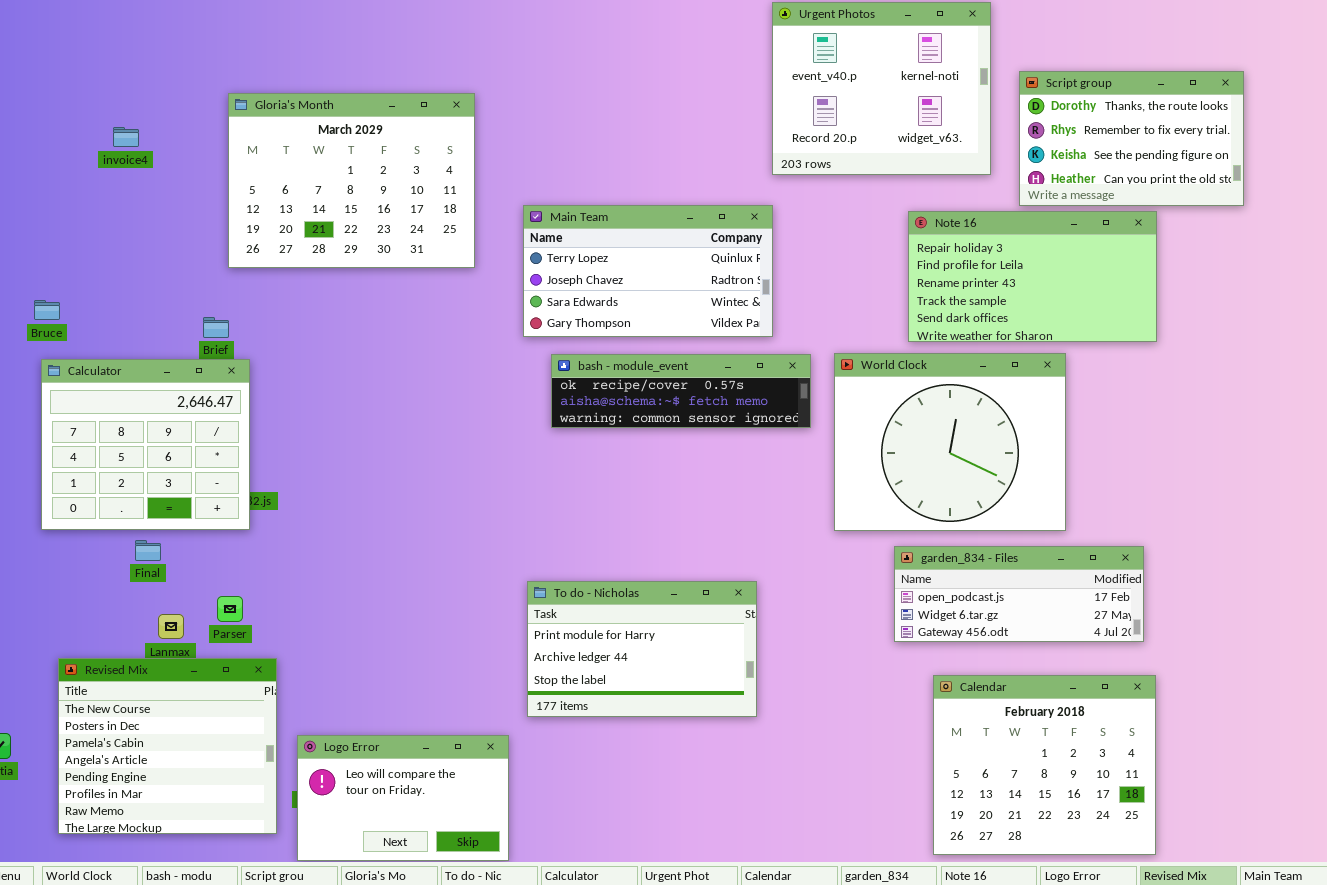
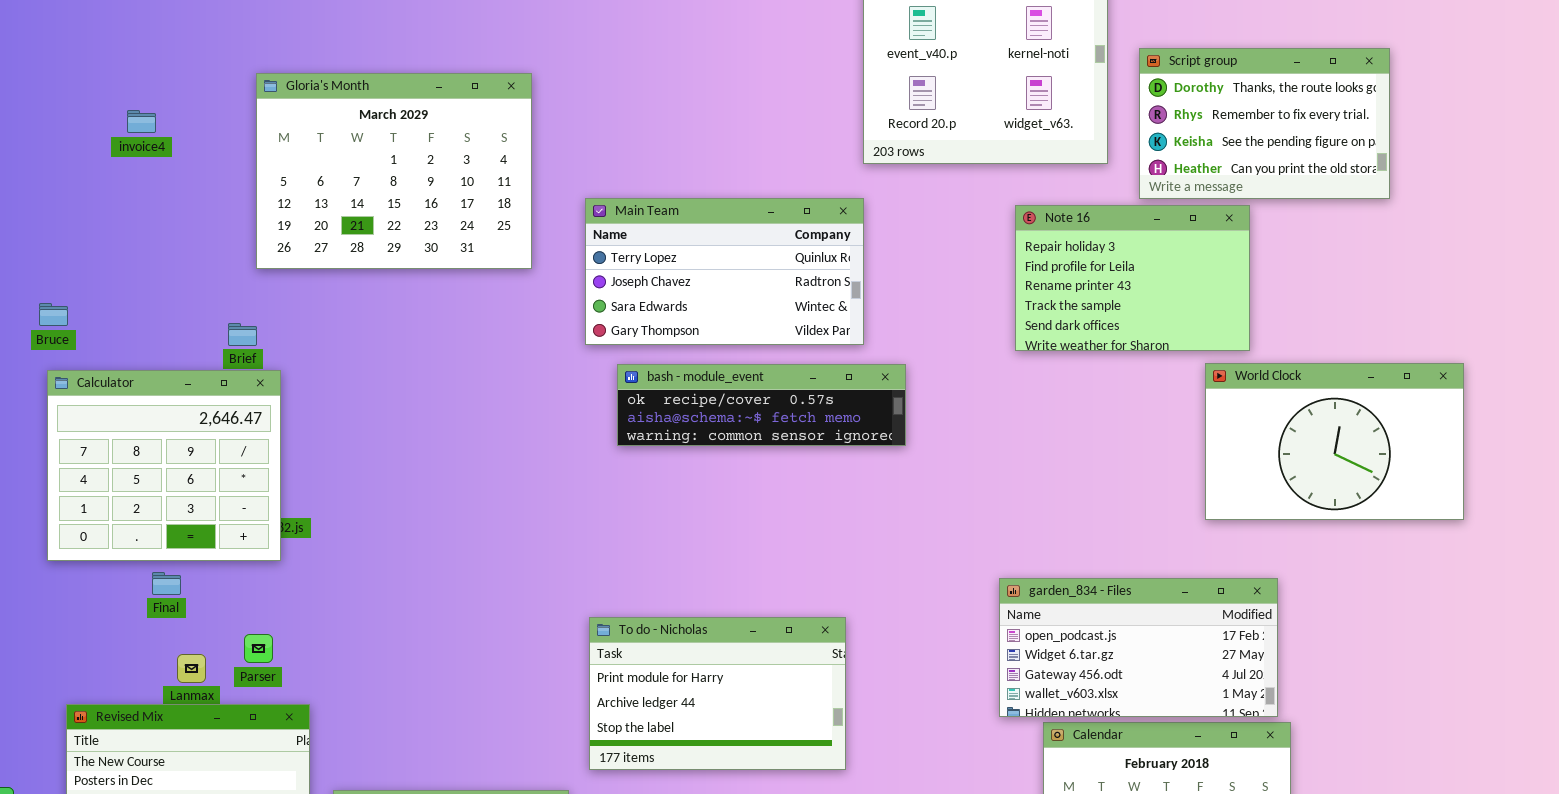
Note 16: [908,211,1157,342] -> [1015,205,1250,351], resized
World Clock: [834,353,1066,531] -> [1205,363,1464,520], moved, resized
garden_834 - Files: [894,546,1144,642] -> [999,578,1278,717], resized

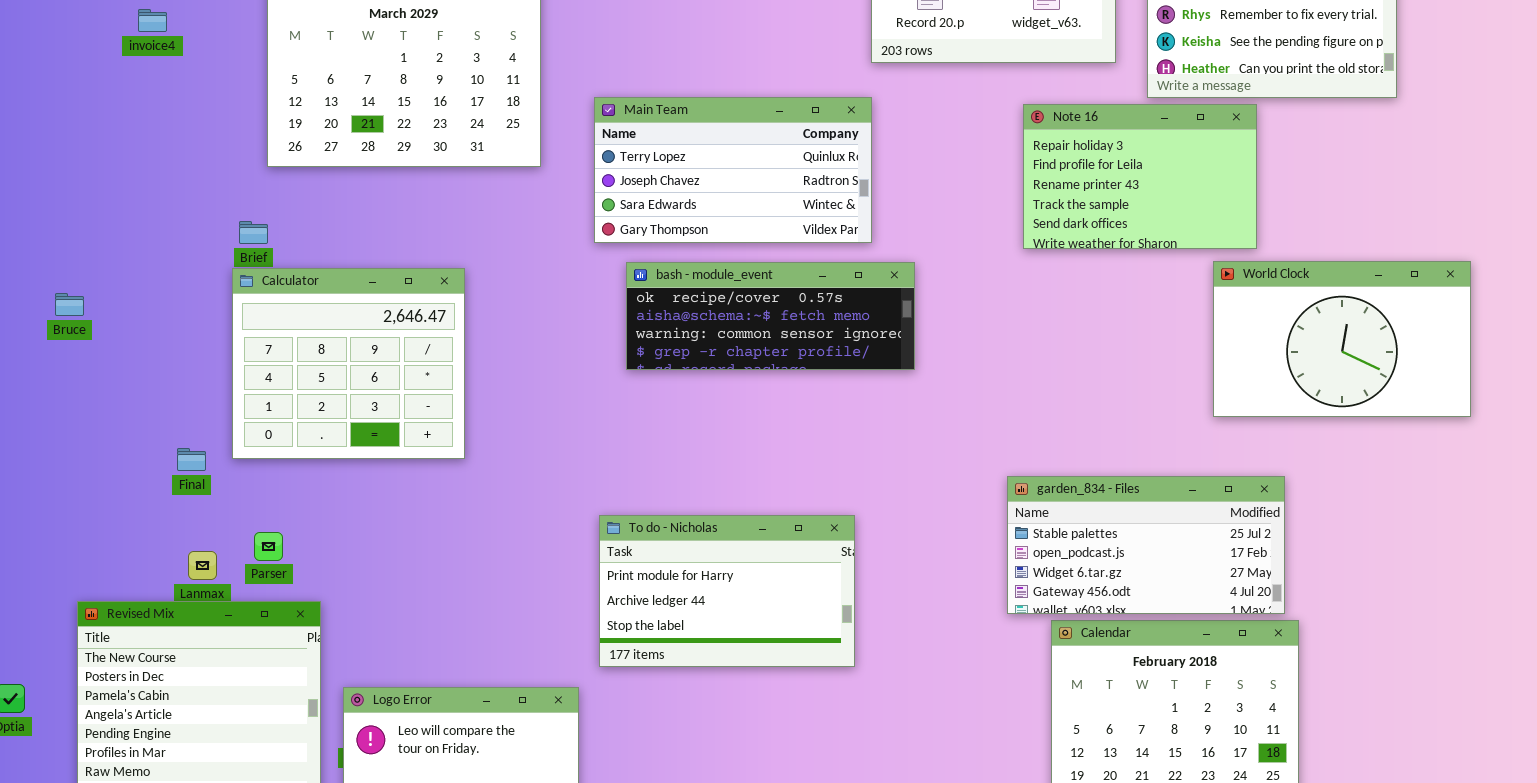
Bruce: [39,303,68,326] -> [55,293,84,316], moved
bash - module_event: [617,364,906,446] -> [626,262,915,370], resized
Calculator: [47,370,281,561] -> [232,268,465,459], moved
Final: [152,572,181,595] -> [177,448,206,471], moved
garden_834 - Files: [999,578,1278,717] -> [1007,476,1285,614], scrolled up 1 row

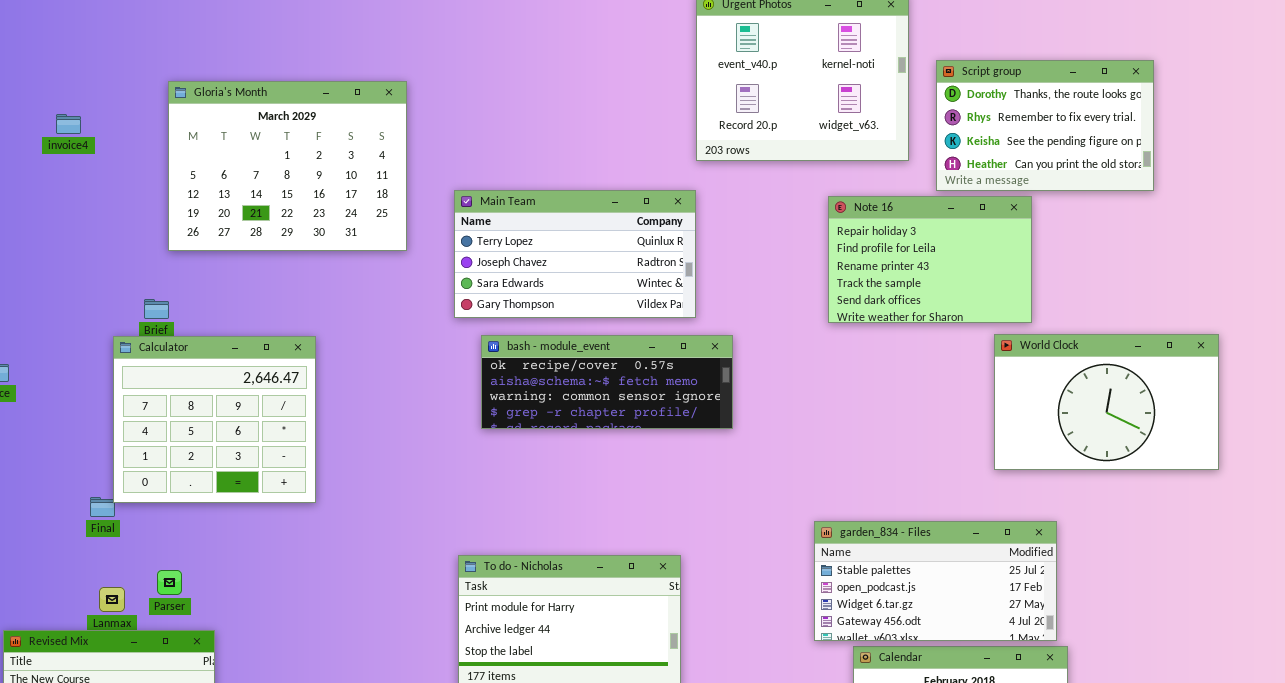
Calculator: [232,268,465,459] -> [113,336,316,503], moved

